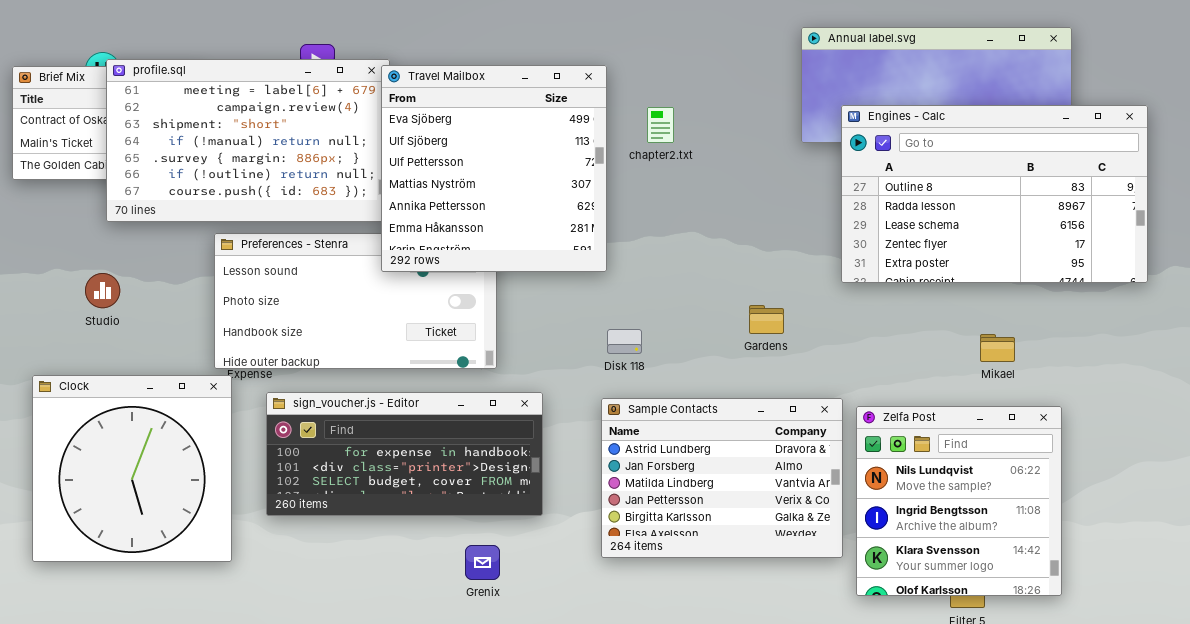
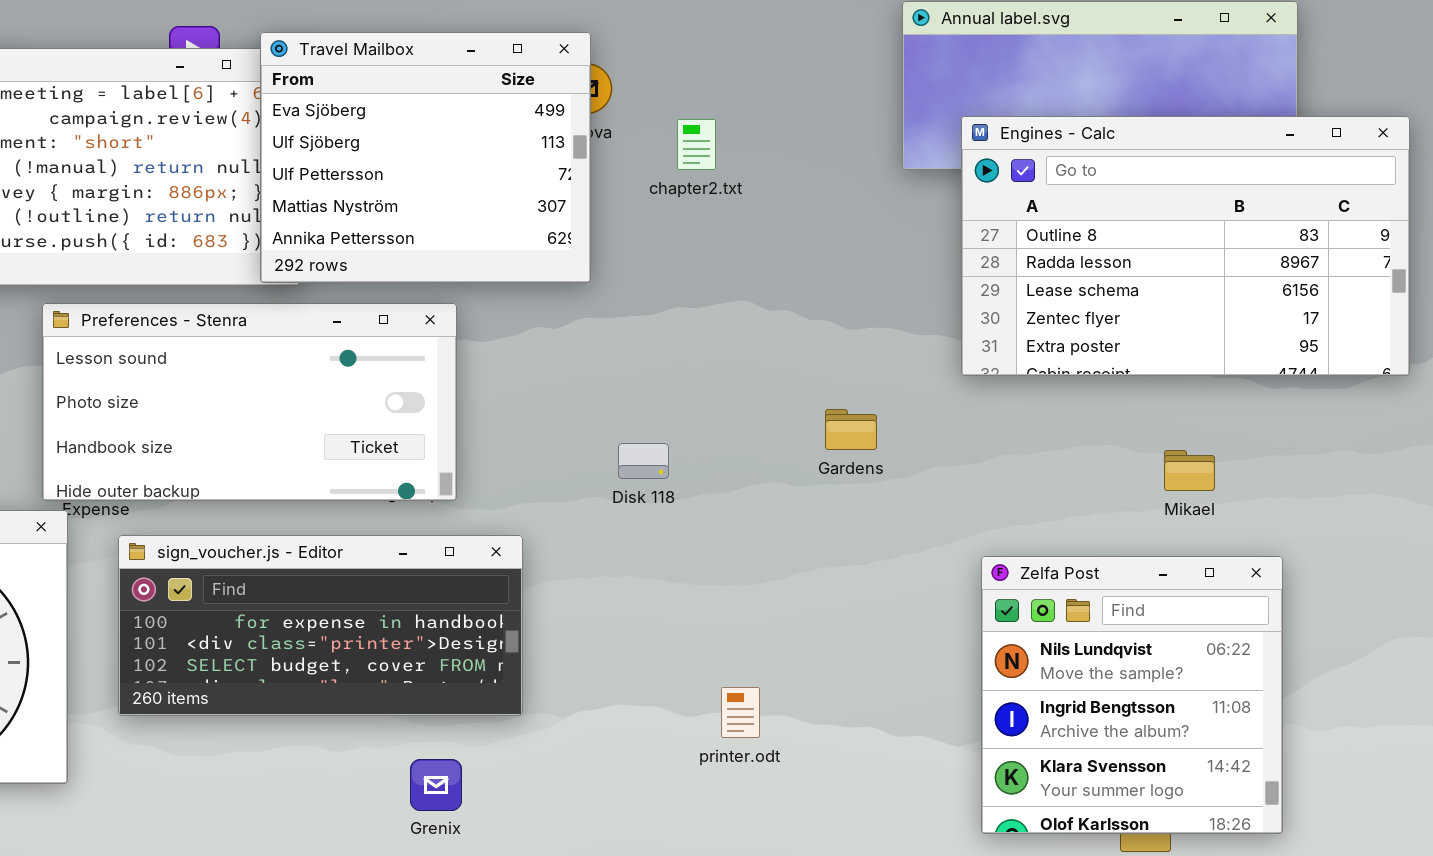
Travel Mailbox: [381,65,607,272] -> [260,32,591,283], moved, resized
Sample Contacts: [601,398,843,558] -> none, closed

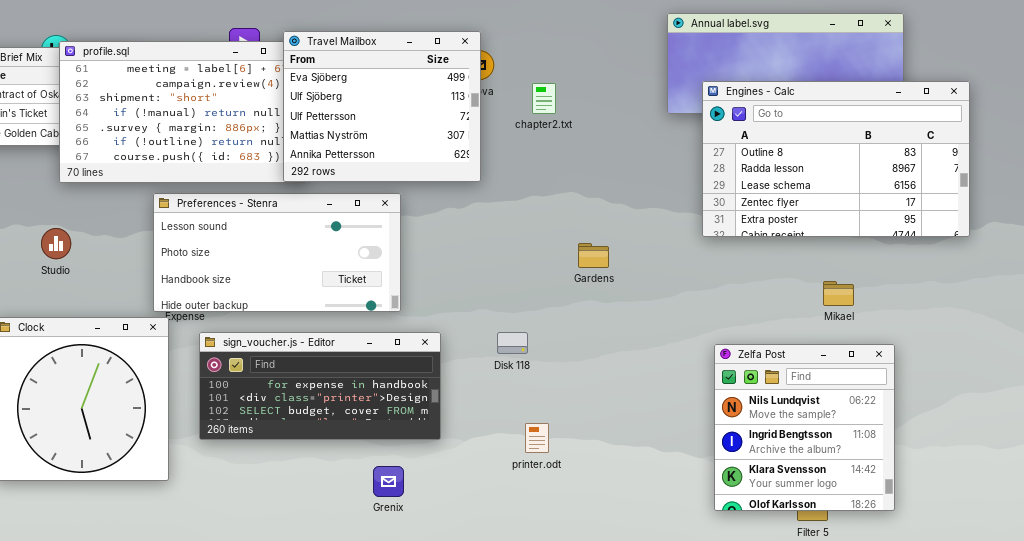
Gardens: [825,409,877,450] -> [578,243,609,268], moved
Disk 118: [618,443,669,479] -> [497,332,528,354], moved
printer.odt: [721,687,760,738] -> [525,423,549,453], moved

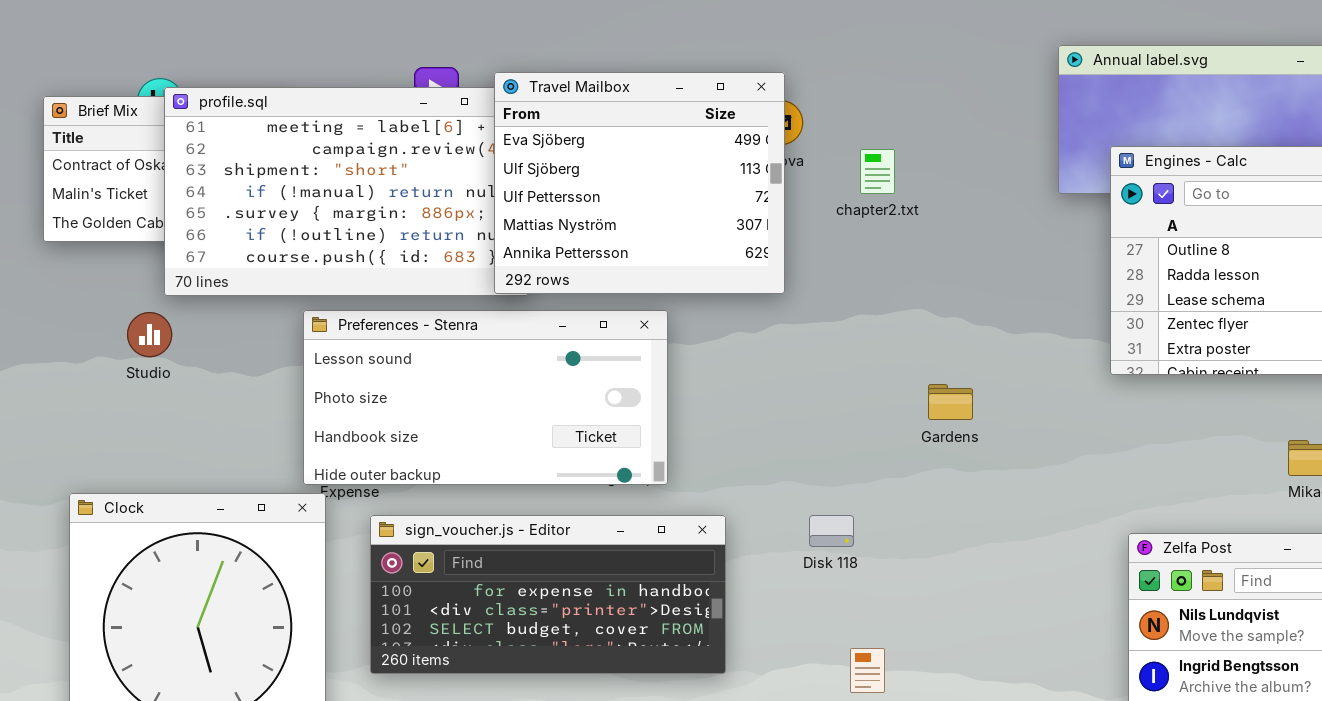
Studio: [41,228,71,259] -> [127,312,172,357], moved

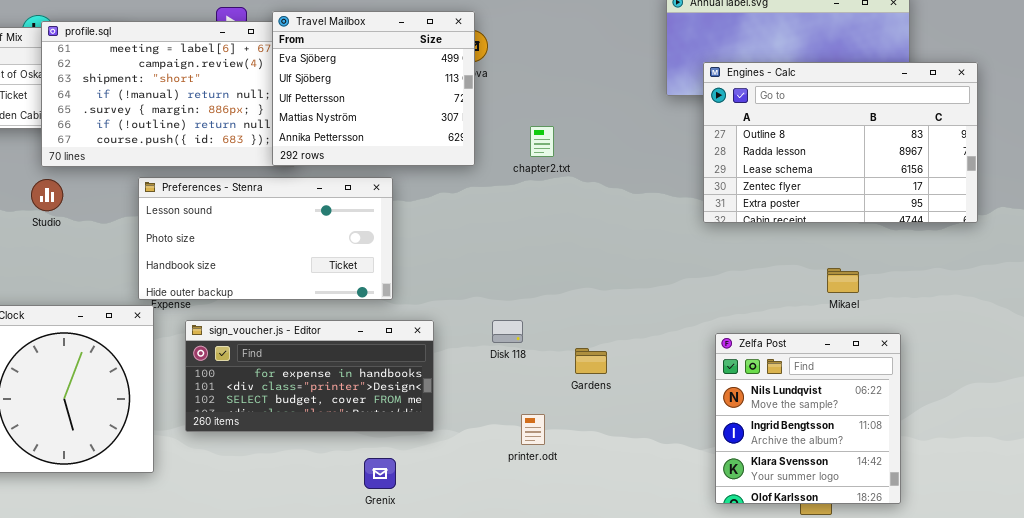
chapter2.txt: [860,149,895,194] -> [530,126,554,157], moved
Studio: [127,312,172,357] -> [31,179,63,211], moved
Gardens: [928,384,973,420] -> [575,348,607,374], moved

